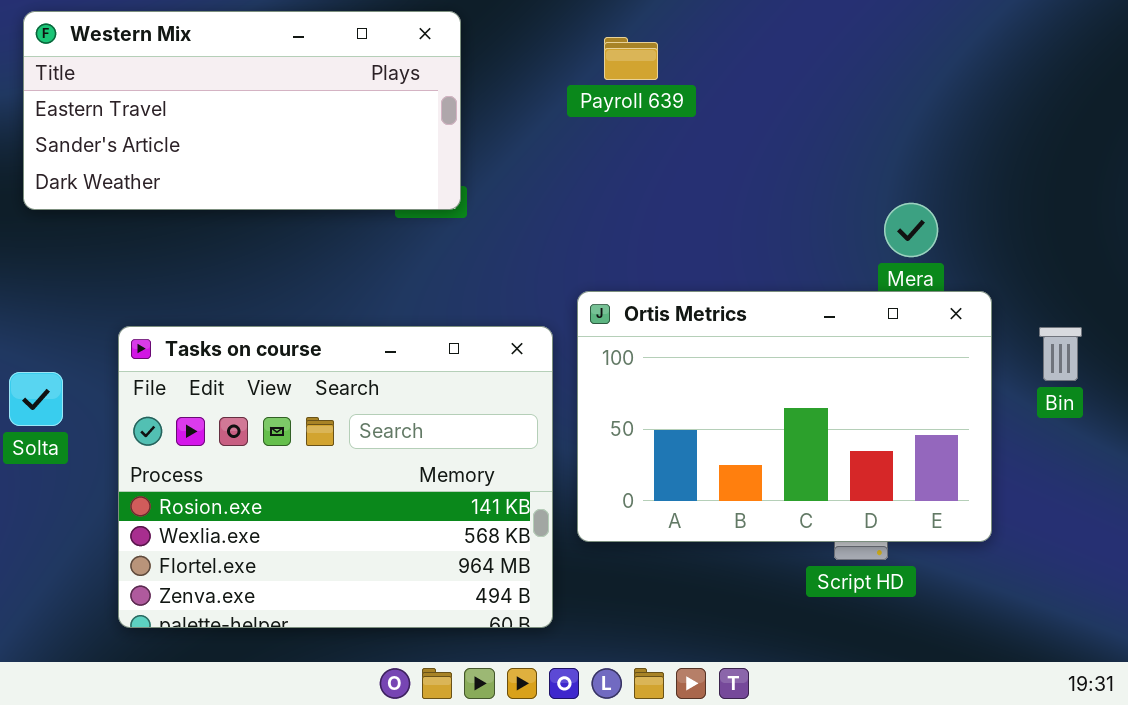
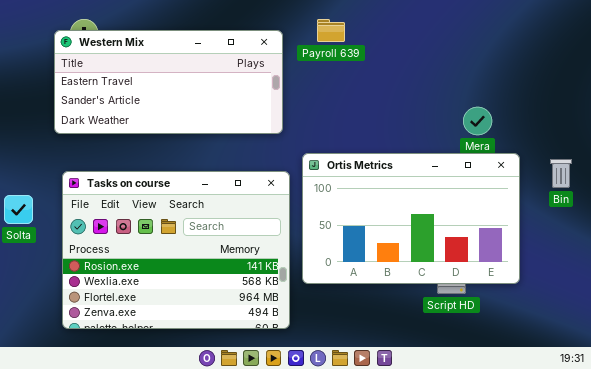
Western Mix: [23,11,461,210] -> [54,30,283,134], moved
Bin: [1039,327,1082,381] -> [550,159,572,188], moved

